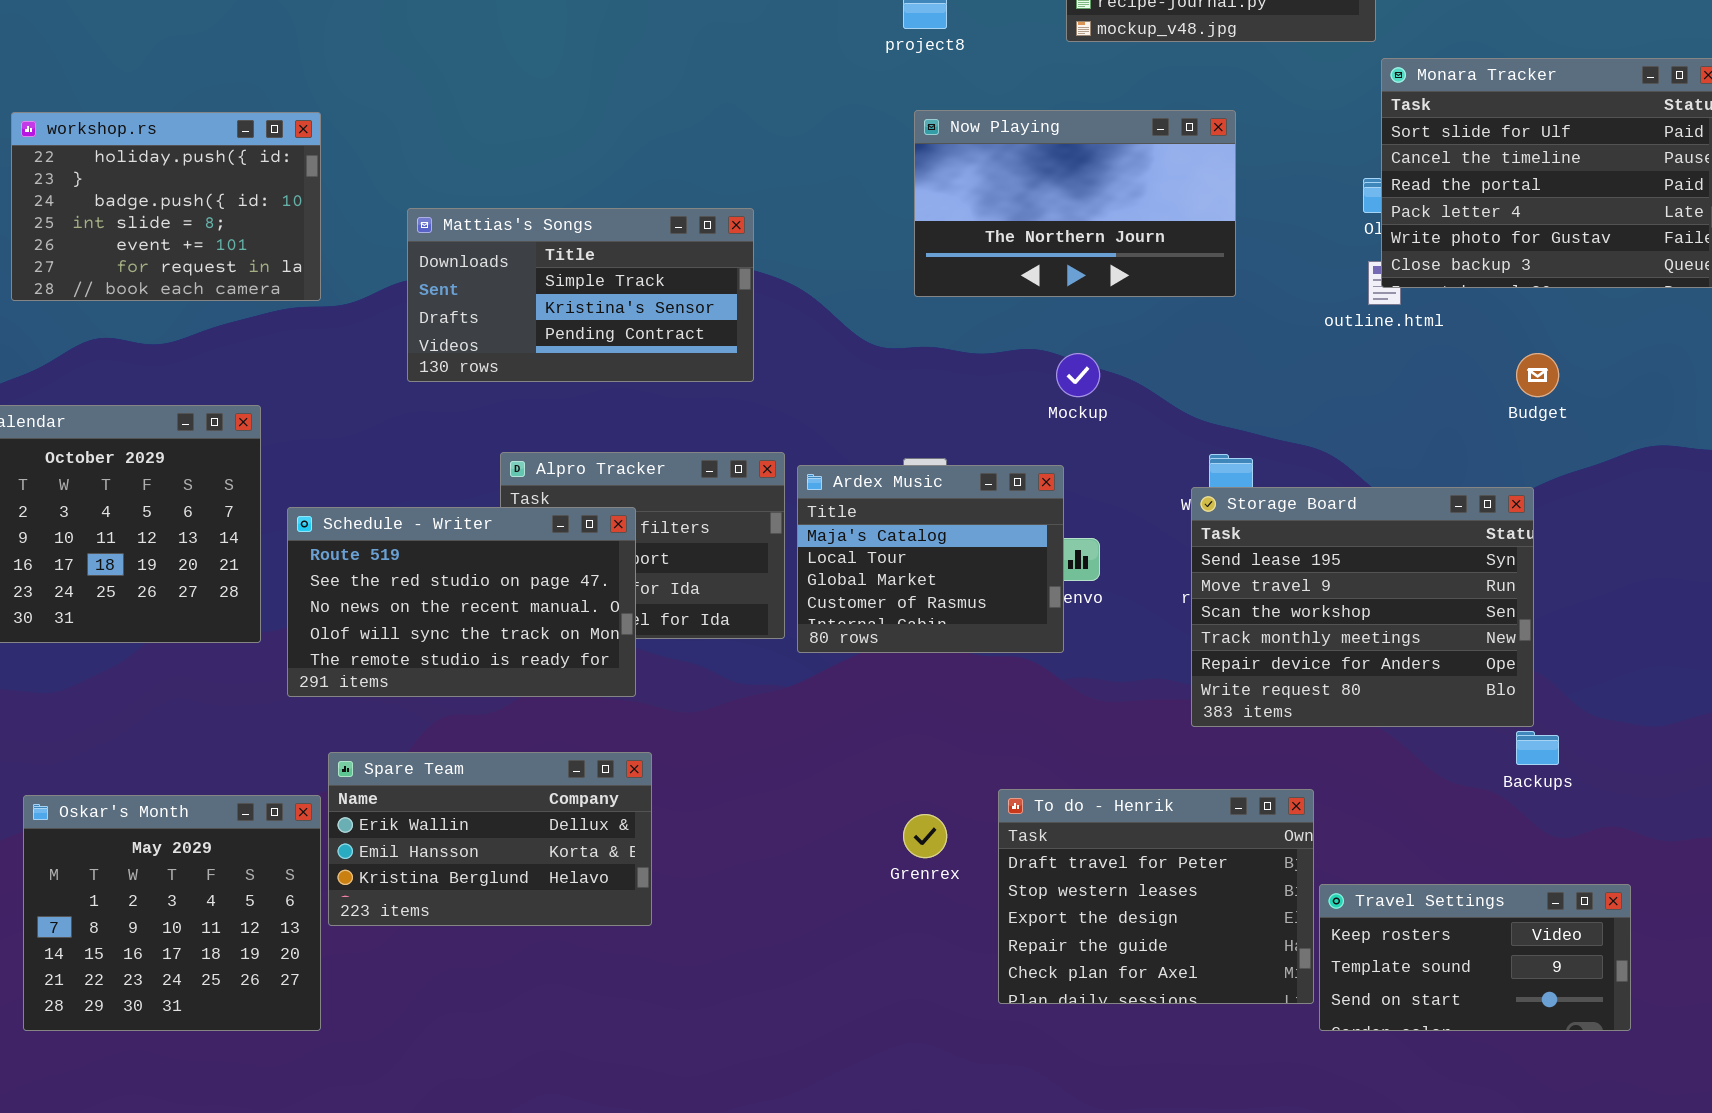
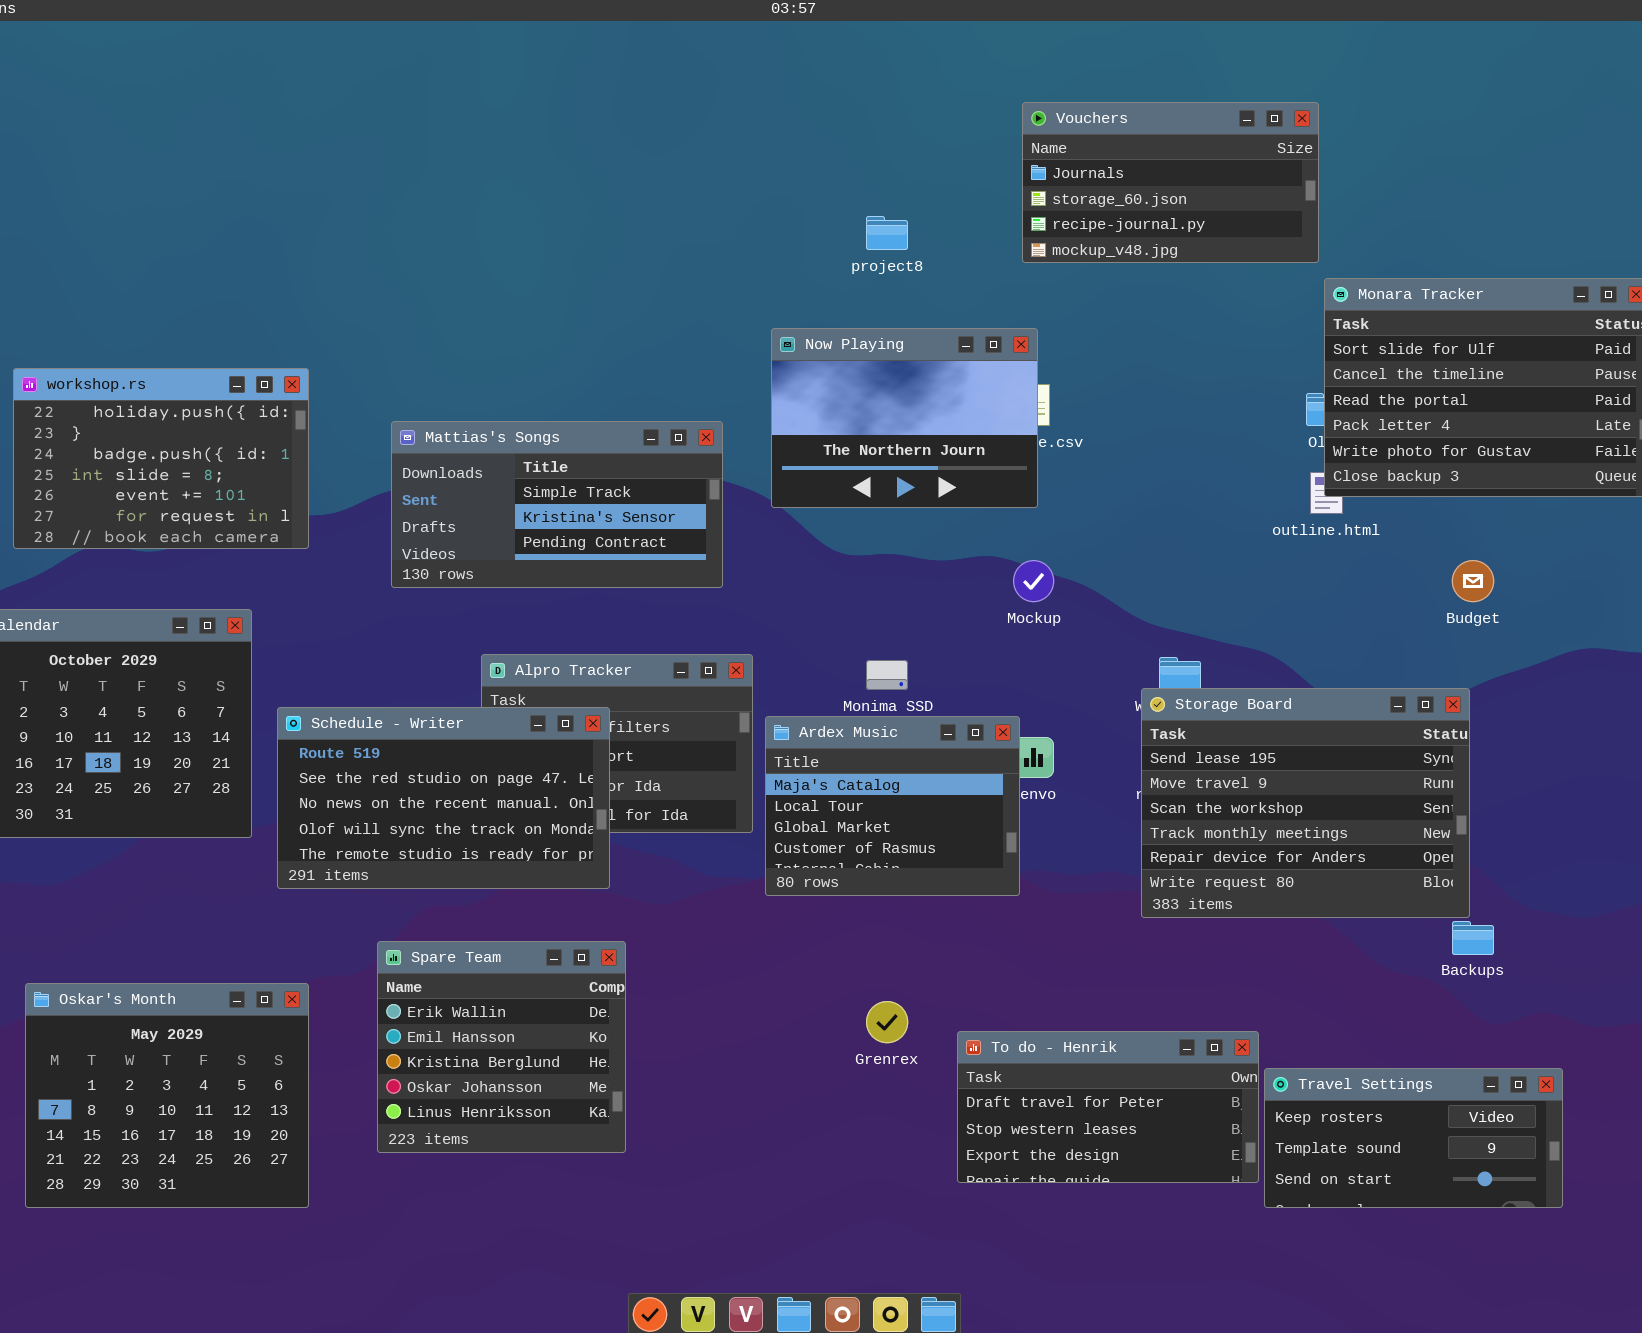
Now Playing: [914,110,1236,297] -> [771,328,1038,508], moved, resized
workshop.rs: [11,112,321,301] -> [13,368,309,549], moved
Ardex Music: [797,465,1064,653] -> [765,716,1020,896], moved
Spare Team: [328,752,652,926] -> [377,941,626,1153], resized
To do - Henrik: [998,789,1314,1004] -> [957,1031,1259,1183], resized

